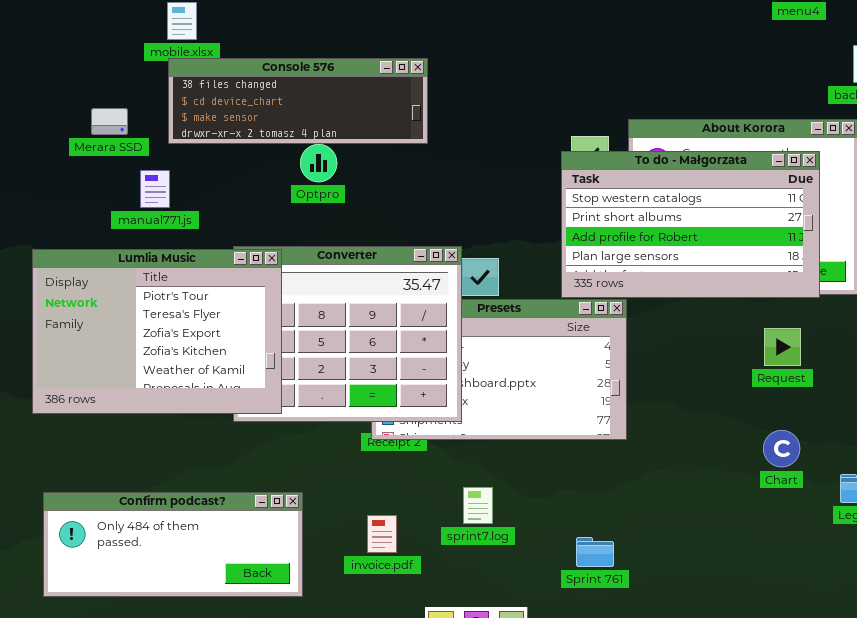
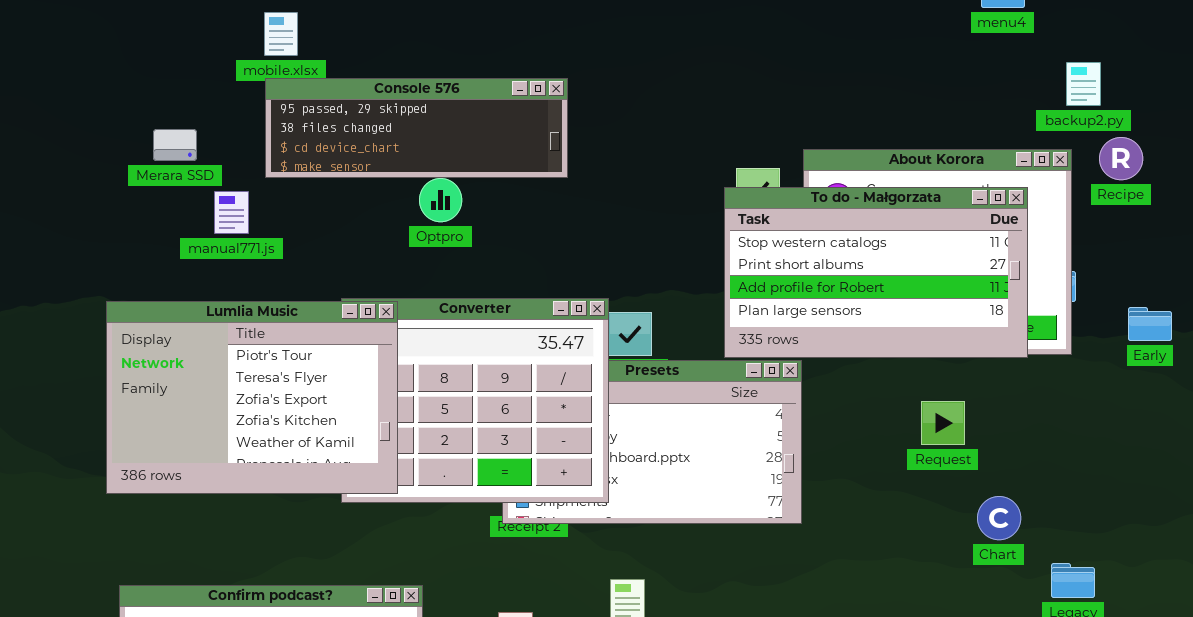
Console 576: [168,58,428,144] -> [265,78,568,178], scrolled up 1 row
Merara SSD: [91,108,128,135] -> [153,129,197,161], moved
manual771.js: [140,170,170,208] -> [214,191,249,234], moved
Request: [764,328,801,366] -> [921,401,965,445], moved
Chart: [763,430,800,467] -> [977,496,1021,540], moved

